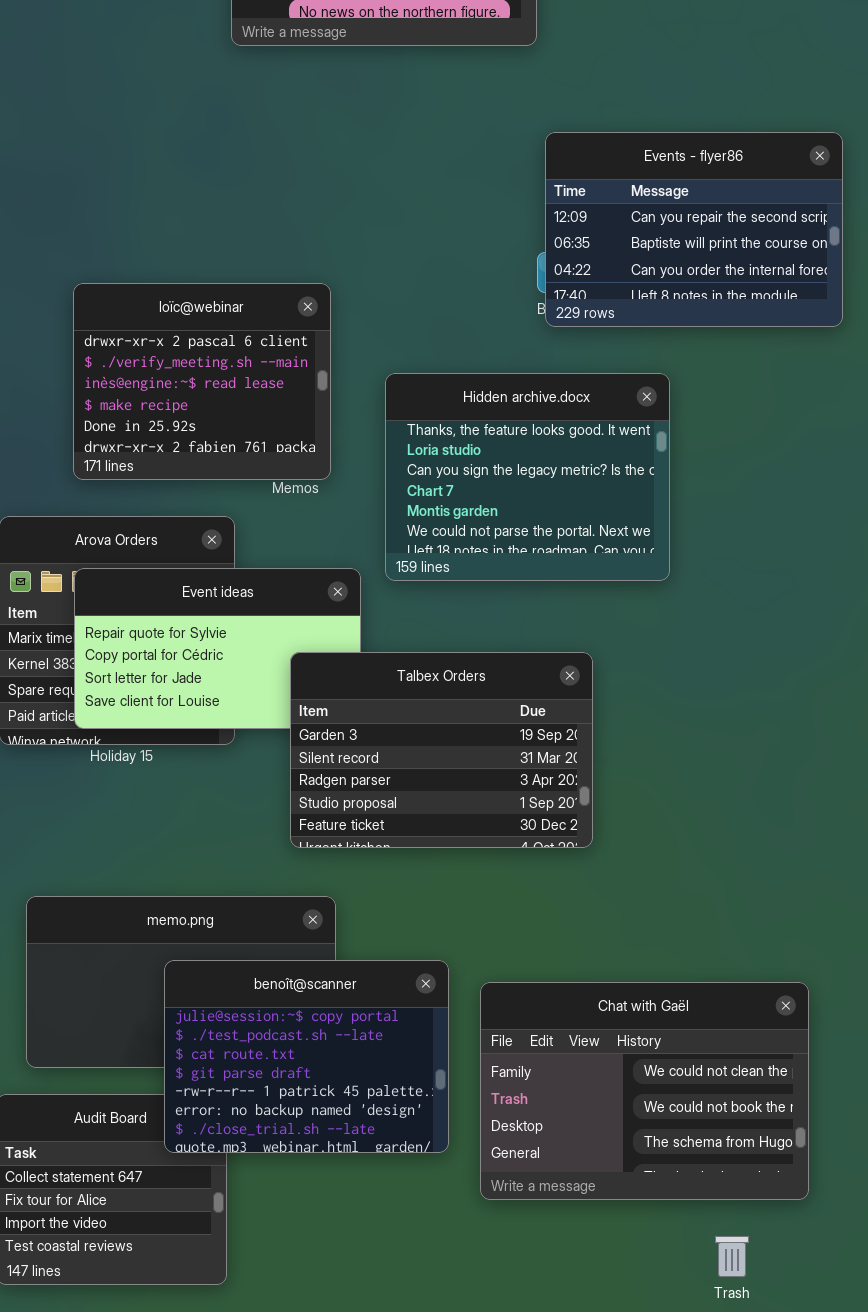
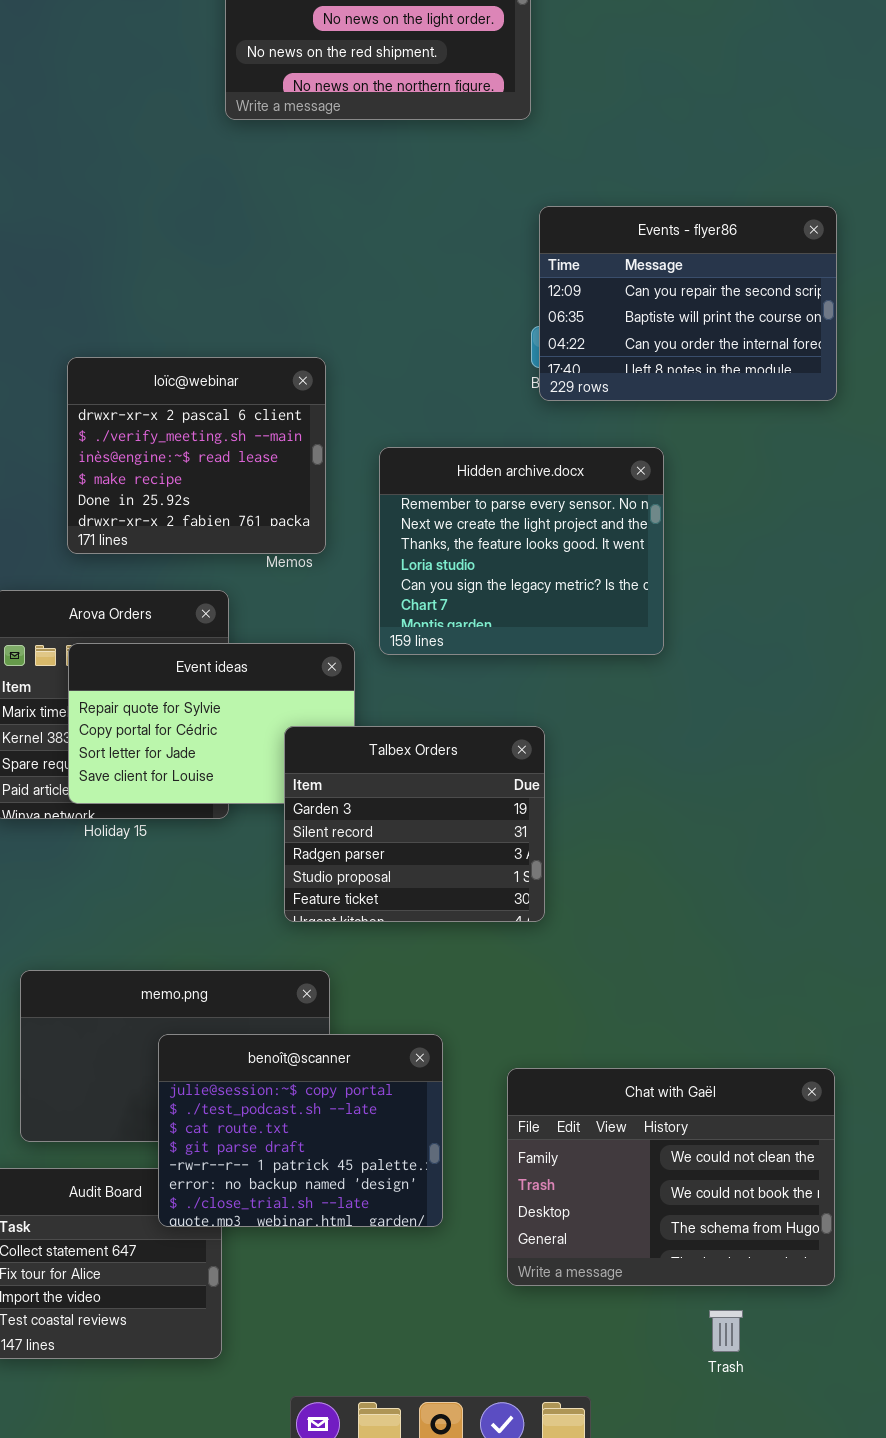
Hidden archive.docx: [385,373,670,581] -> [379,447,664,655], scrolled up 2 rows
Talbex Orders: [290,652,593,848] -> [284,726,545,922], resized
Chat with Gaël: [480,982,809,1200] -> [507,1068,835,1286], moved

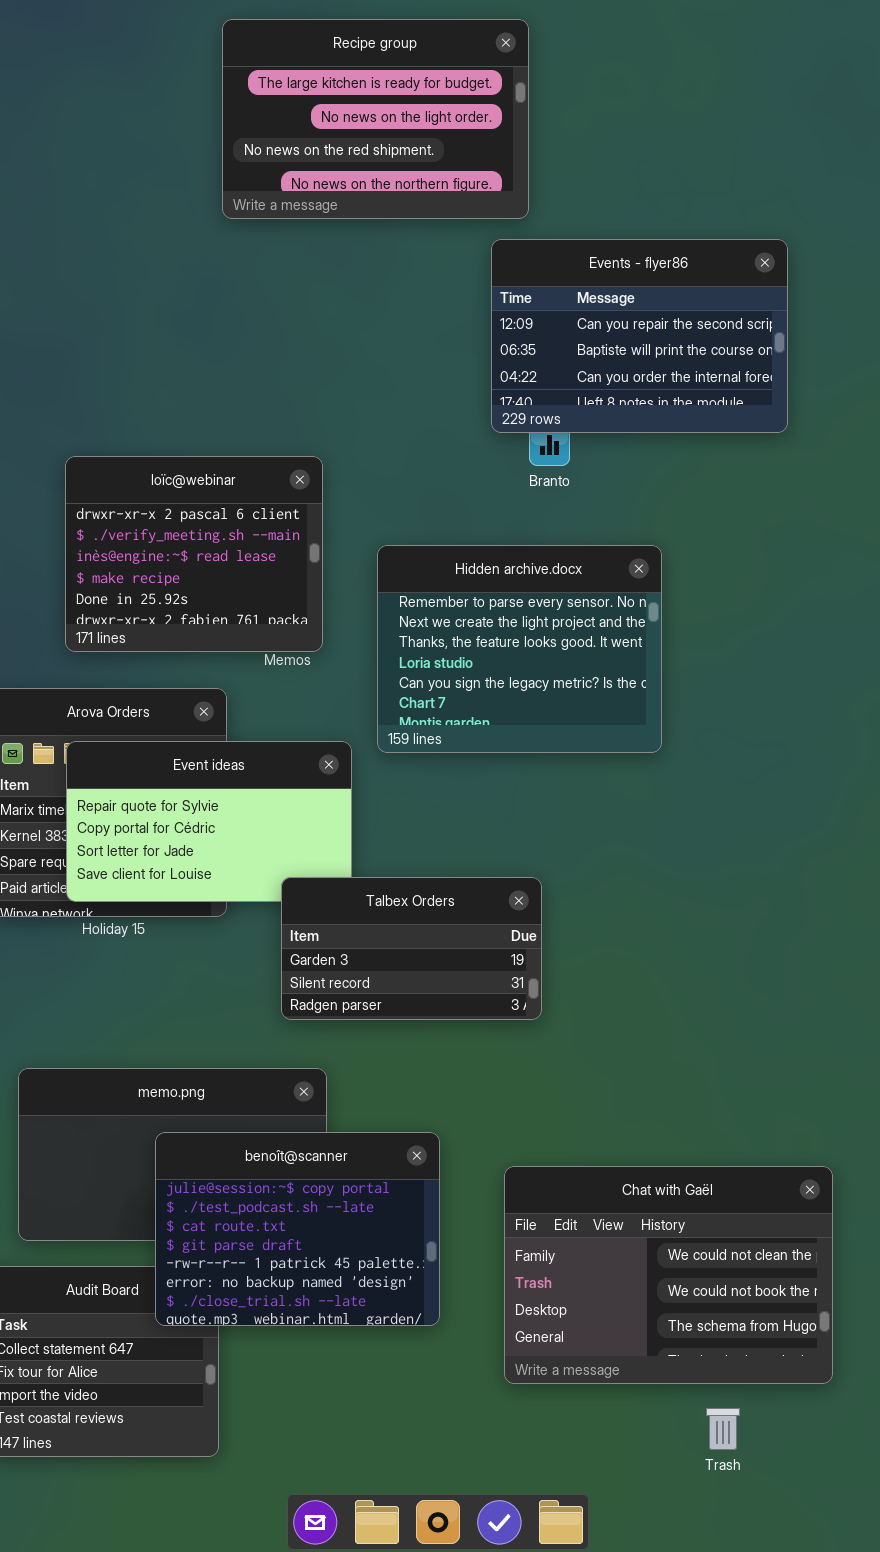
Events - flyer86: [539,206,837,401] -> [491,239,788,433], moved
Talbex Orders: [284,726,545,922] -> [281,877,542,1020], resized

